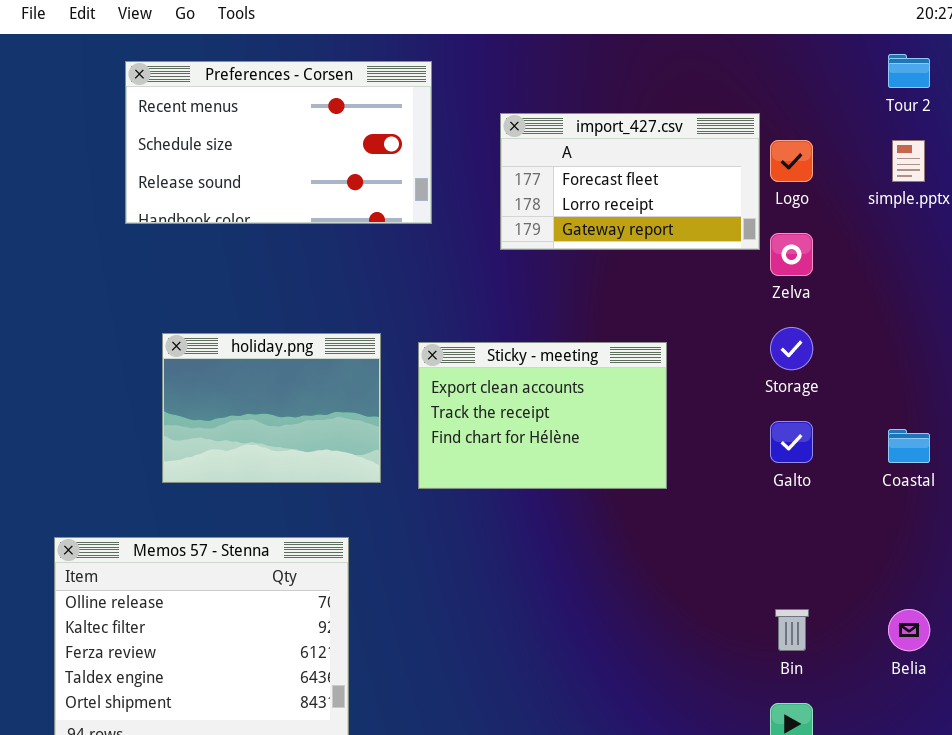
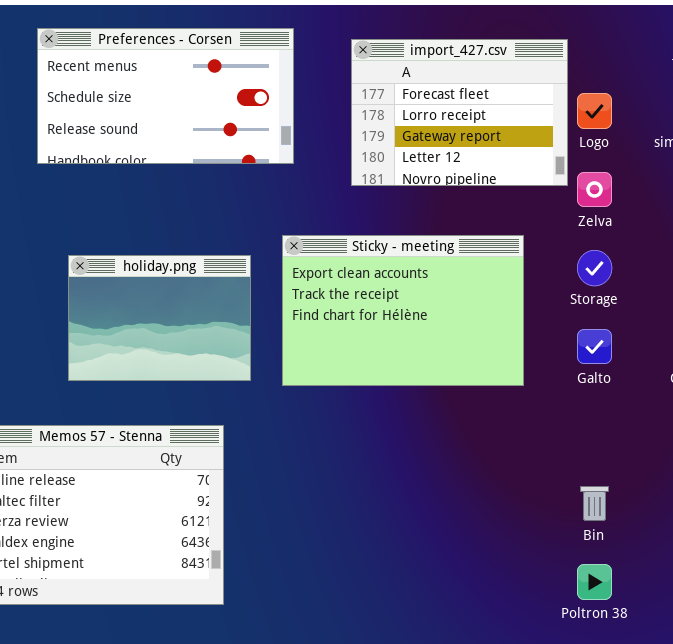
import_427.csv: [500,113,760,250] -> [351,39,568,186], resized
Sticky - meeting: [418,342,667,489] -> [282,235,524,386], resized

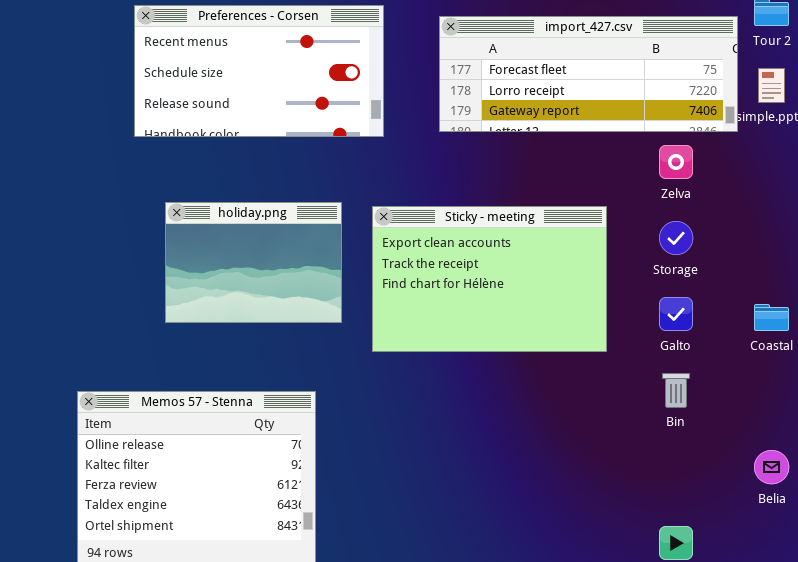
import_427.csv: [351,39,568,186] -> [439,16,738,132], resized
holiday.png: [68,255,251,381] -> [165,202,342,323], moved
Bin: [580,486,609,521] -> [662,373,690,408], moved

